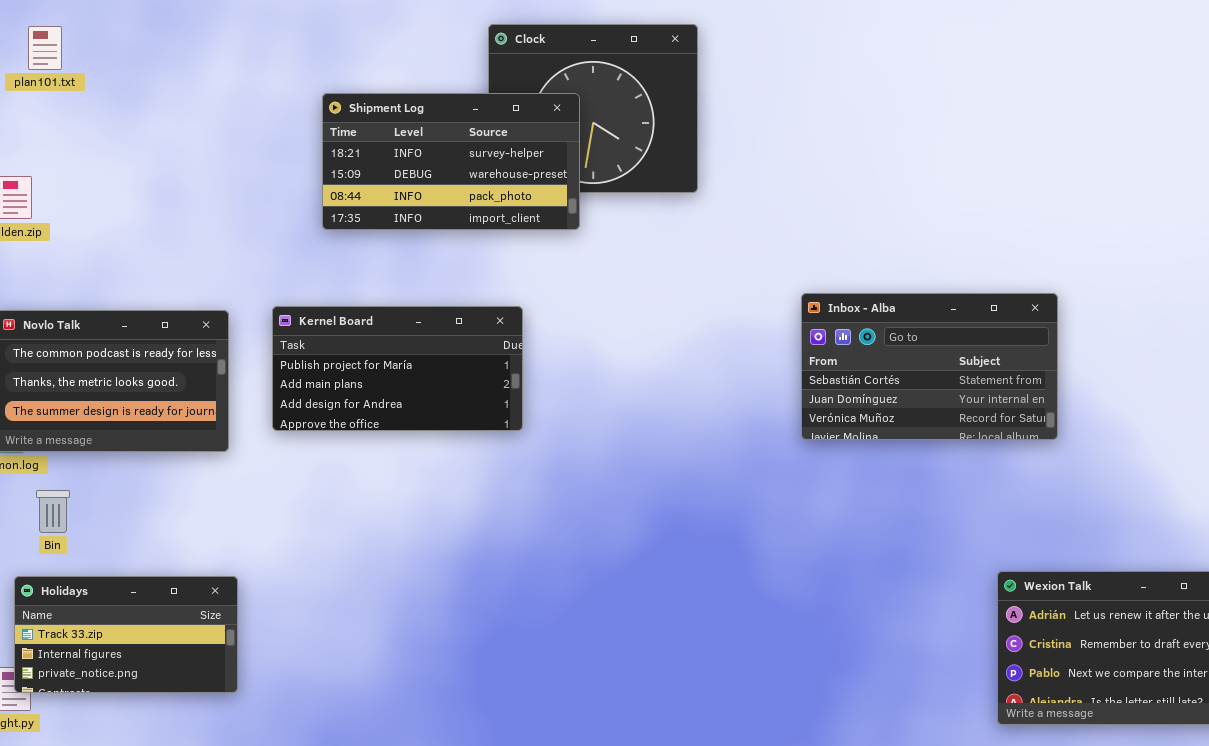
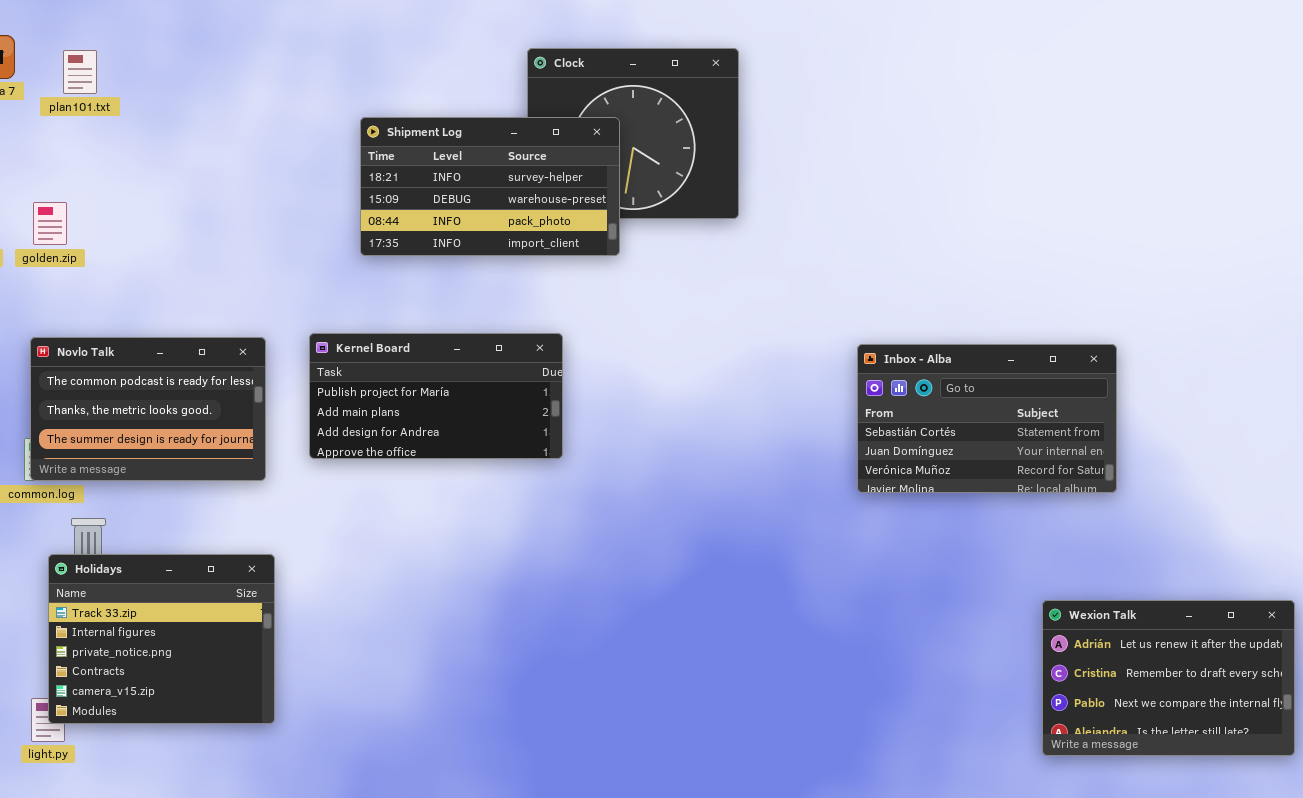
Inbox - Alba: [801,293,1058,440] -> [857,344,1117,493], moved
Holidays: [14,576,238,693] -> [48,554,275,724], resized

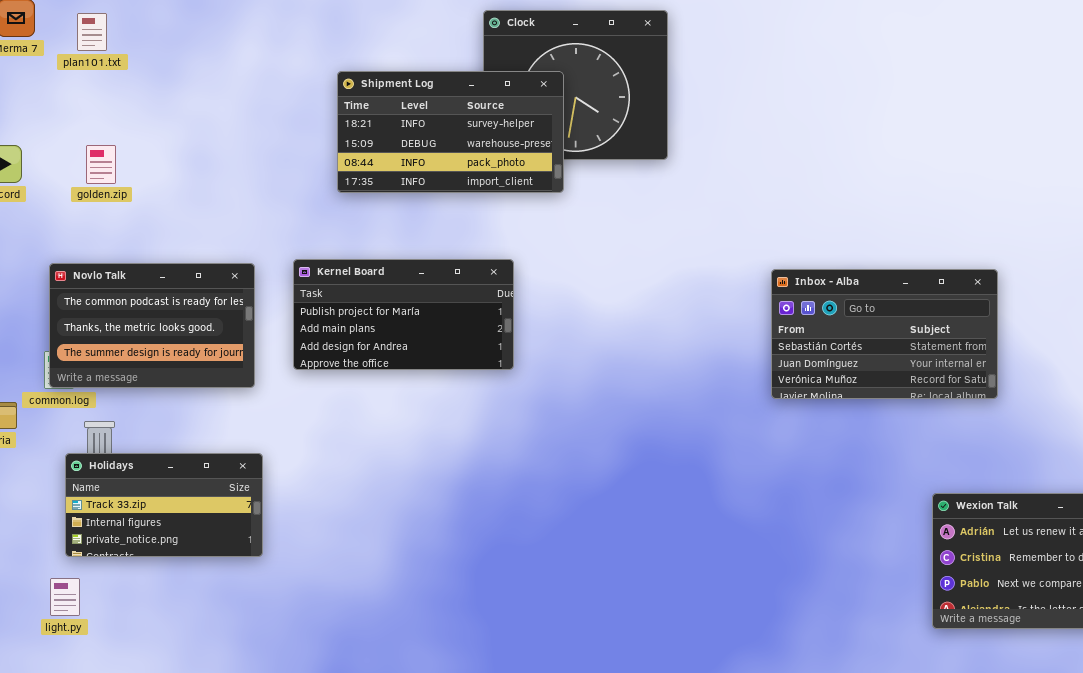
golden.zip: [33,202,67,245] -> [86,145,116,184], moved
Holidays: [48,554,275,724] -> [65,453,263,557], resized

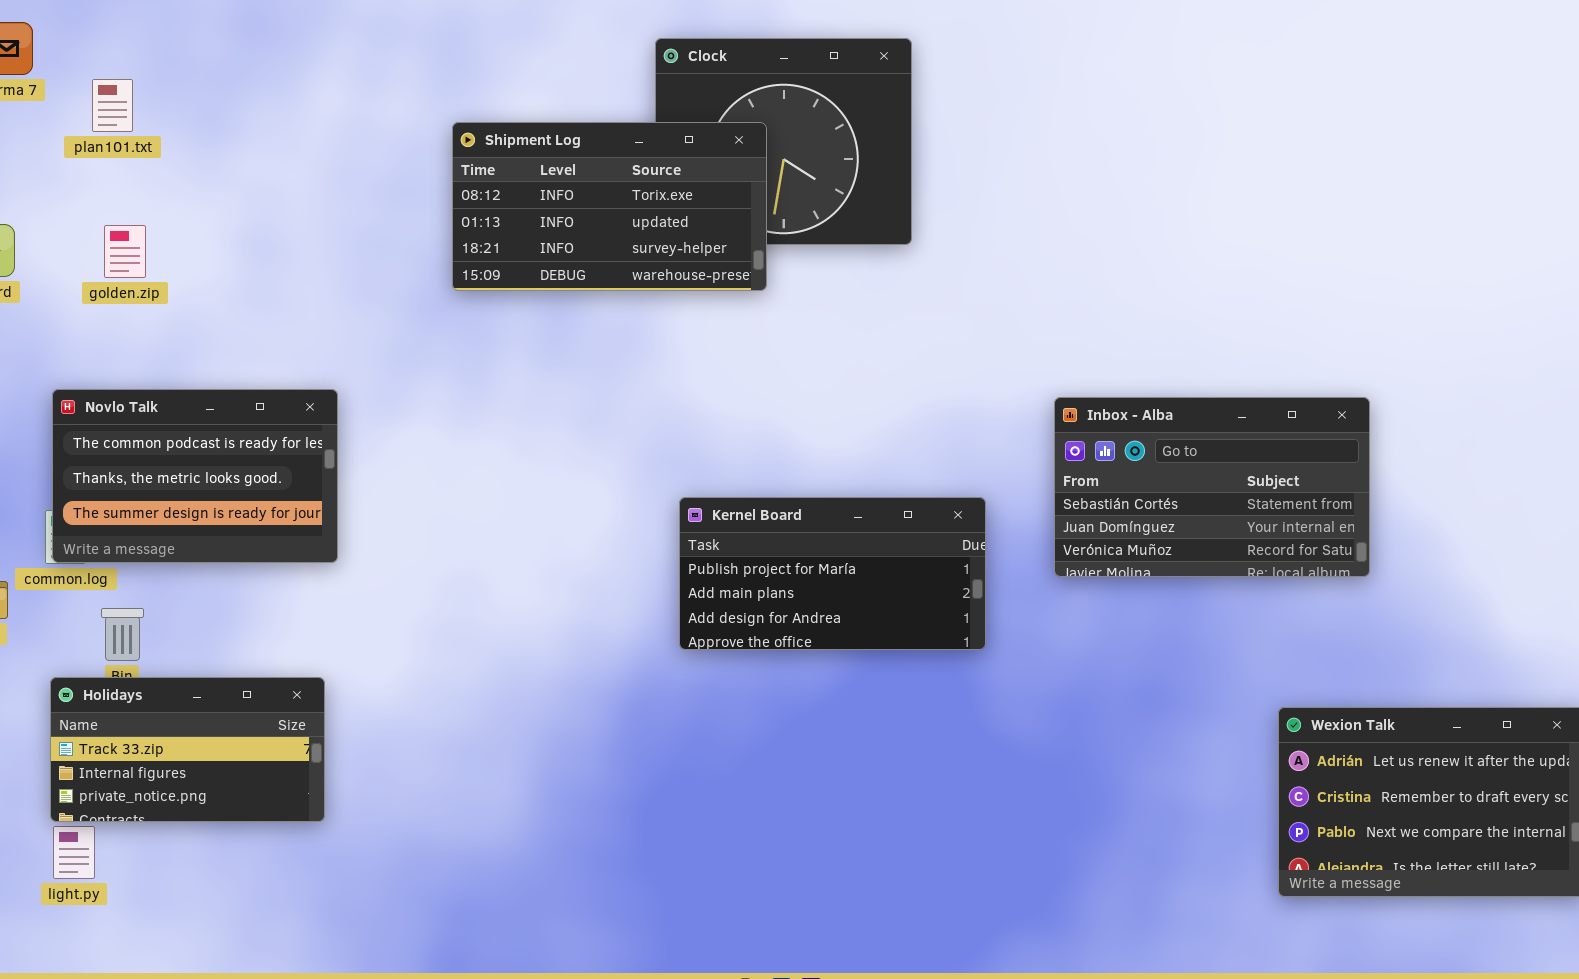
plan101.txt: [77,13,107,51] -> [92,79,133,132], moved
Shipment Log: [337,71,564,193] -> [452,122,767,291], scrolled up 2 rows
Kernel Board: [293,259,514,370] -> [679,497,986,650], moved
Holidays: [65,453,263,557] -> [50,677,325,822], moved

